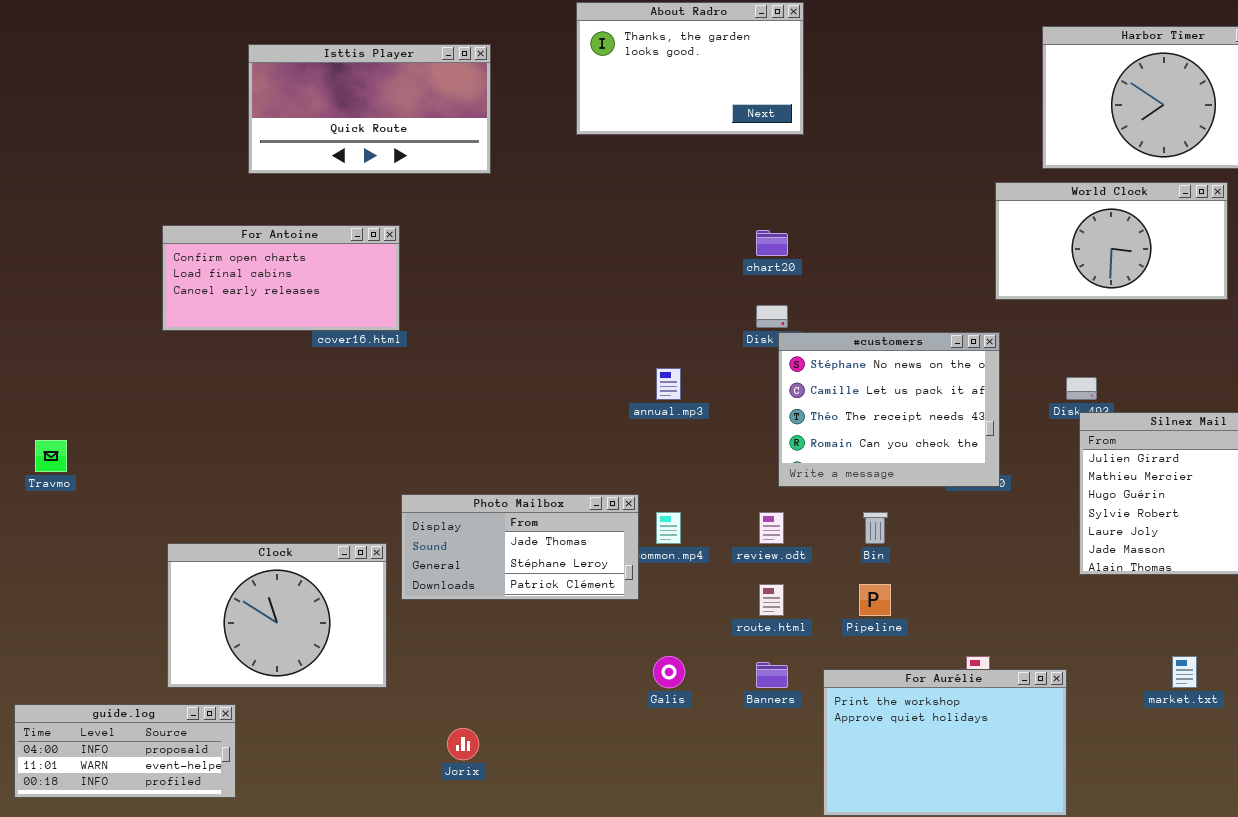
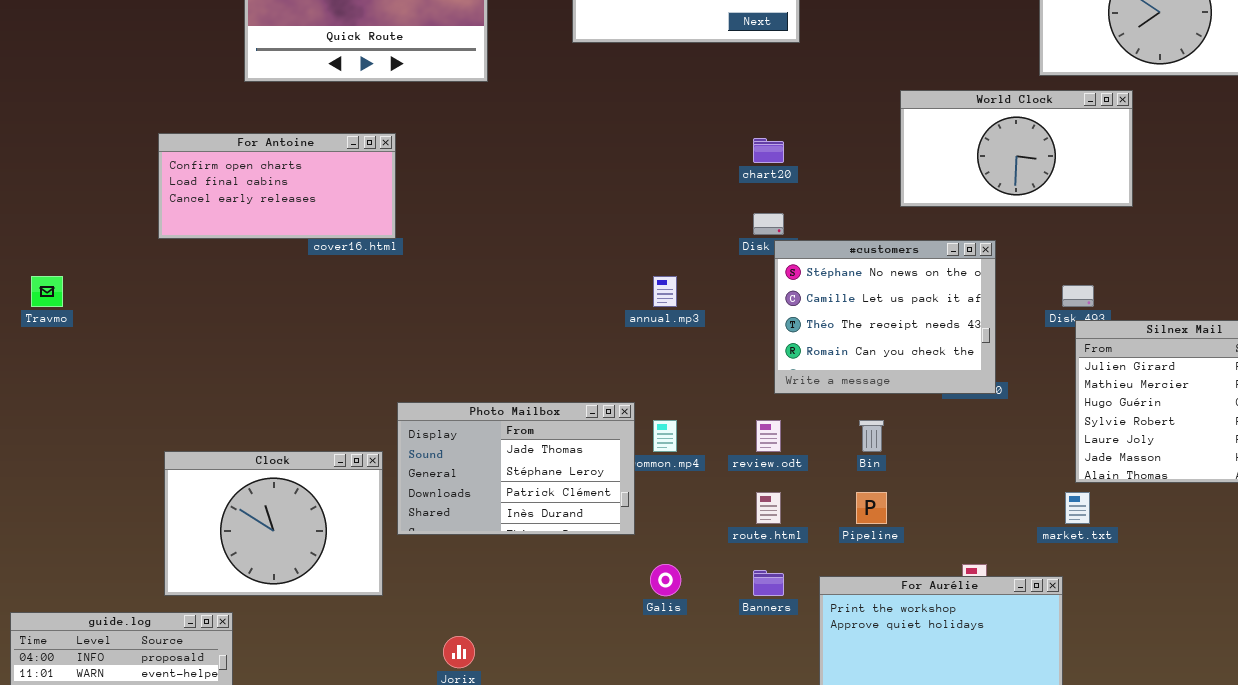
World Clock: [995,182,1228,300] -> [900,90,1133,207], moved
Travmo: [35,440,67,472] -> [31,276,63,307], moved
Photo Mailbox: [401,494,639,600] -> [397,402,635,535], resized
market.txt: [1172,656,1197,688] -> [1065,492,1090,524], moved

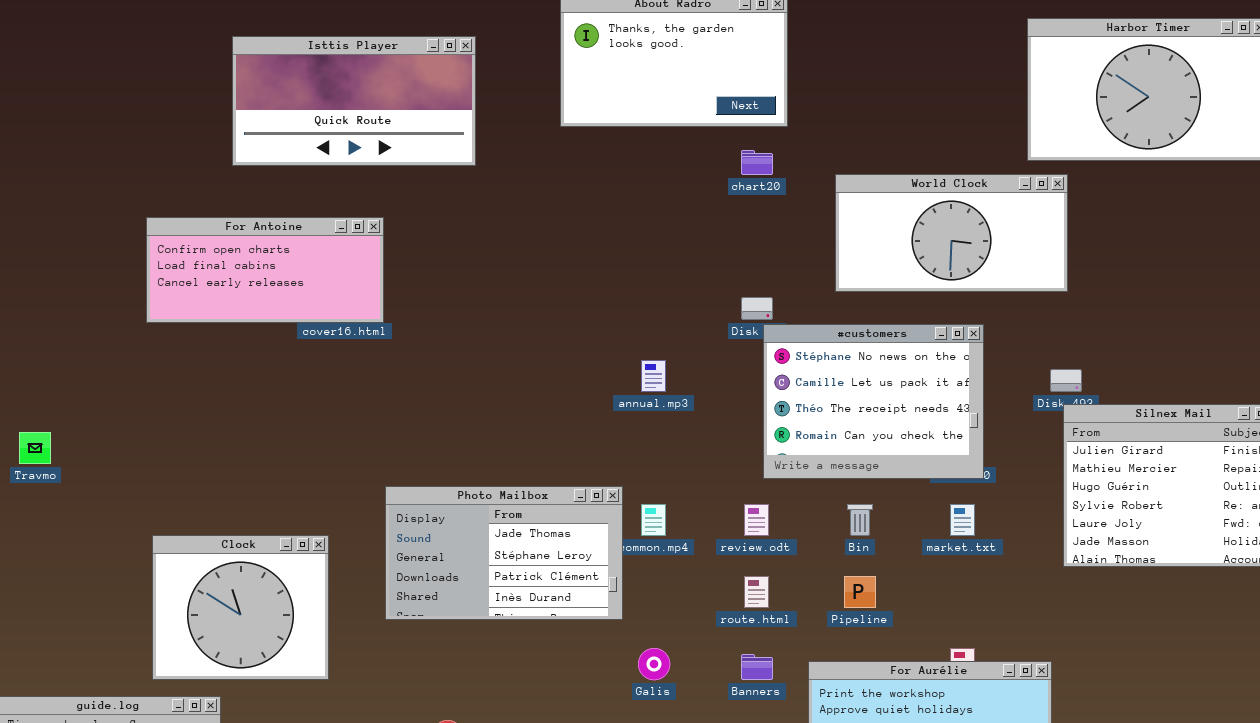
World Clock: [900,90,1133,207] -> [835,174,1068,292], moved
chart20: [753,138,784,163] -> [741,150,773,175], moved
Travmo: [31,276,63,307] -> [19,432,51,464], moved
Clock: [164,451,383,596] -> [152,535,329,680], resized
market.txt: [1065,492,1090,524] -> [950,504,975,536], moved

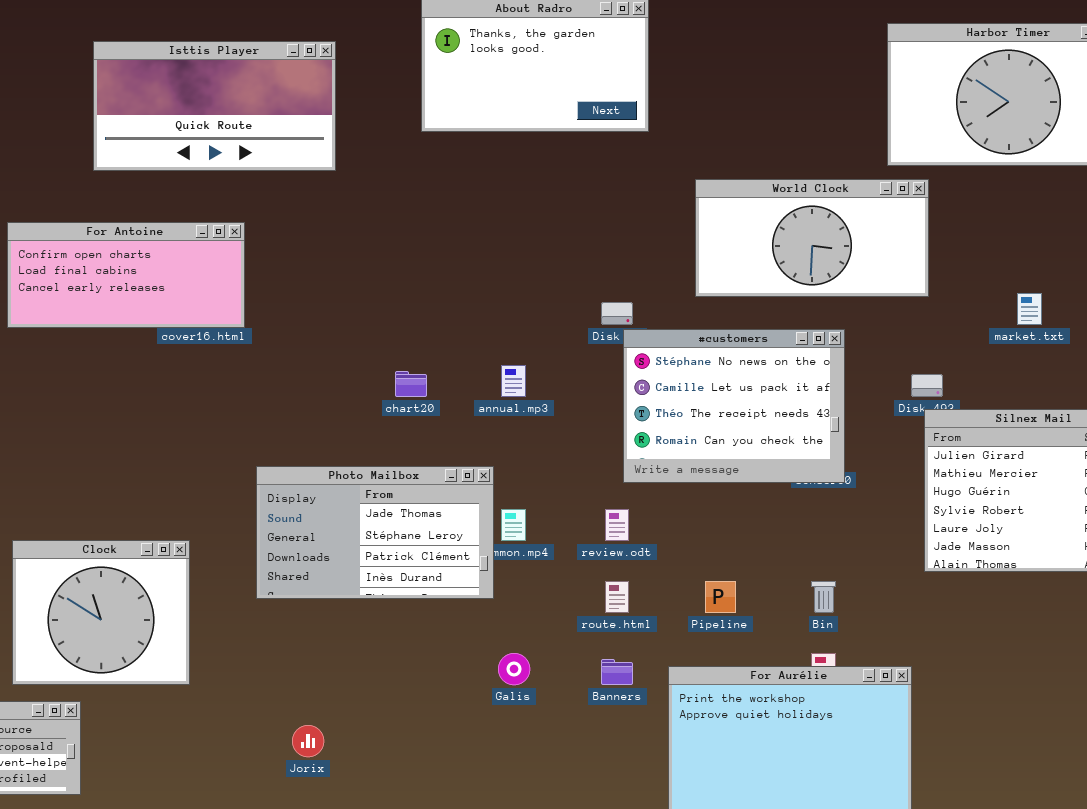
chart20: [741,150,773,175] -> [395,371,427,397], moved
Photo Mailbox: [385,486,623,620] -> [256,466,494,599], moved
Bin: [847,504,873,536] -> [811,581,836,613], moved
market.txt: [950,504,975,536] -> [1017,293,1042,325], moved

